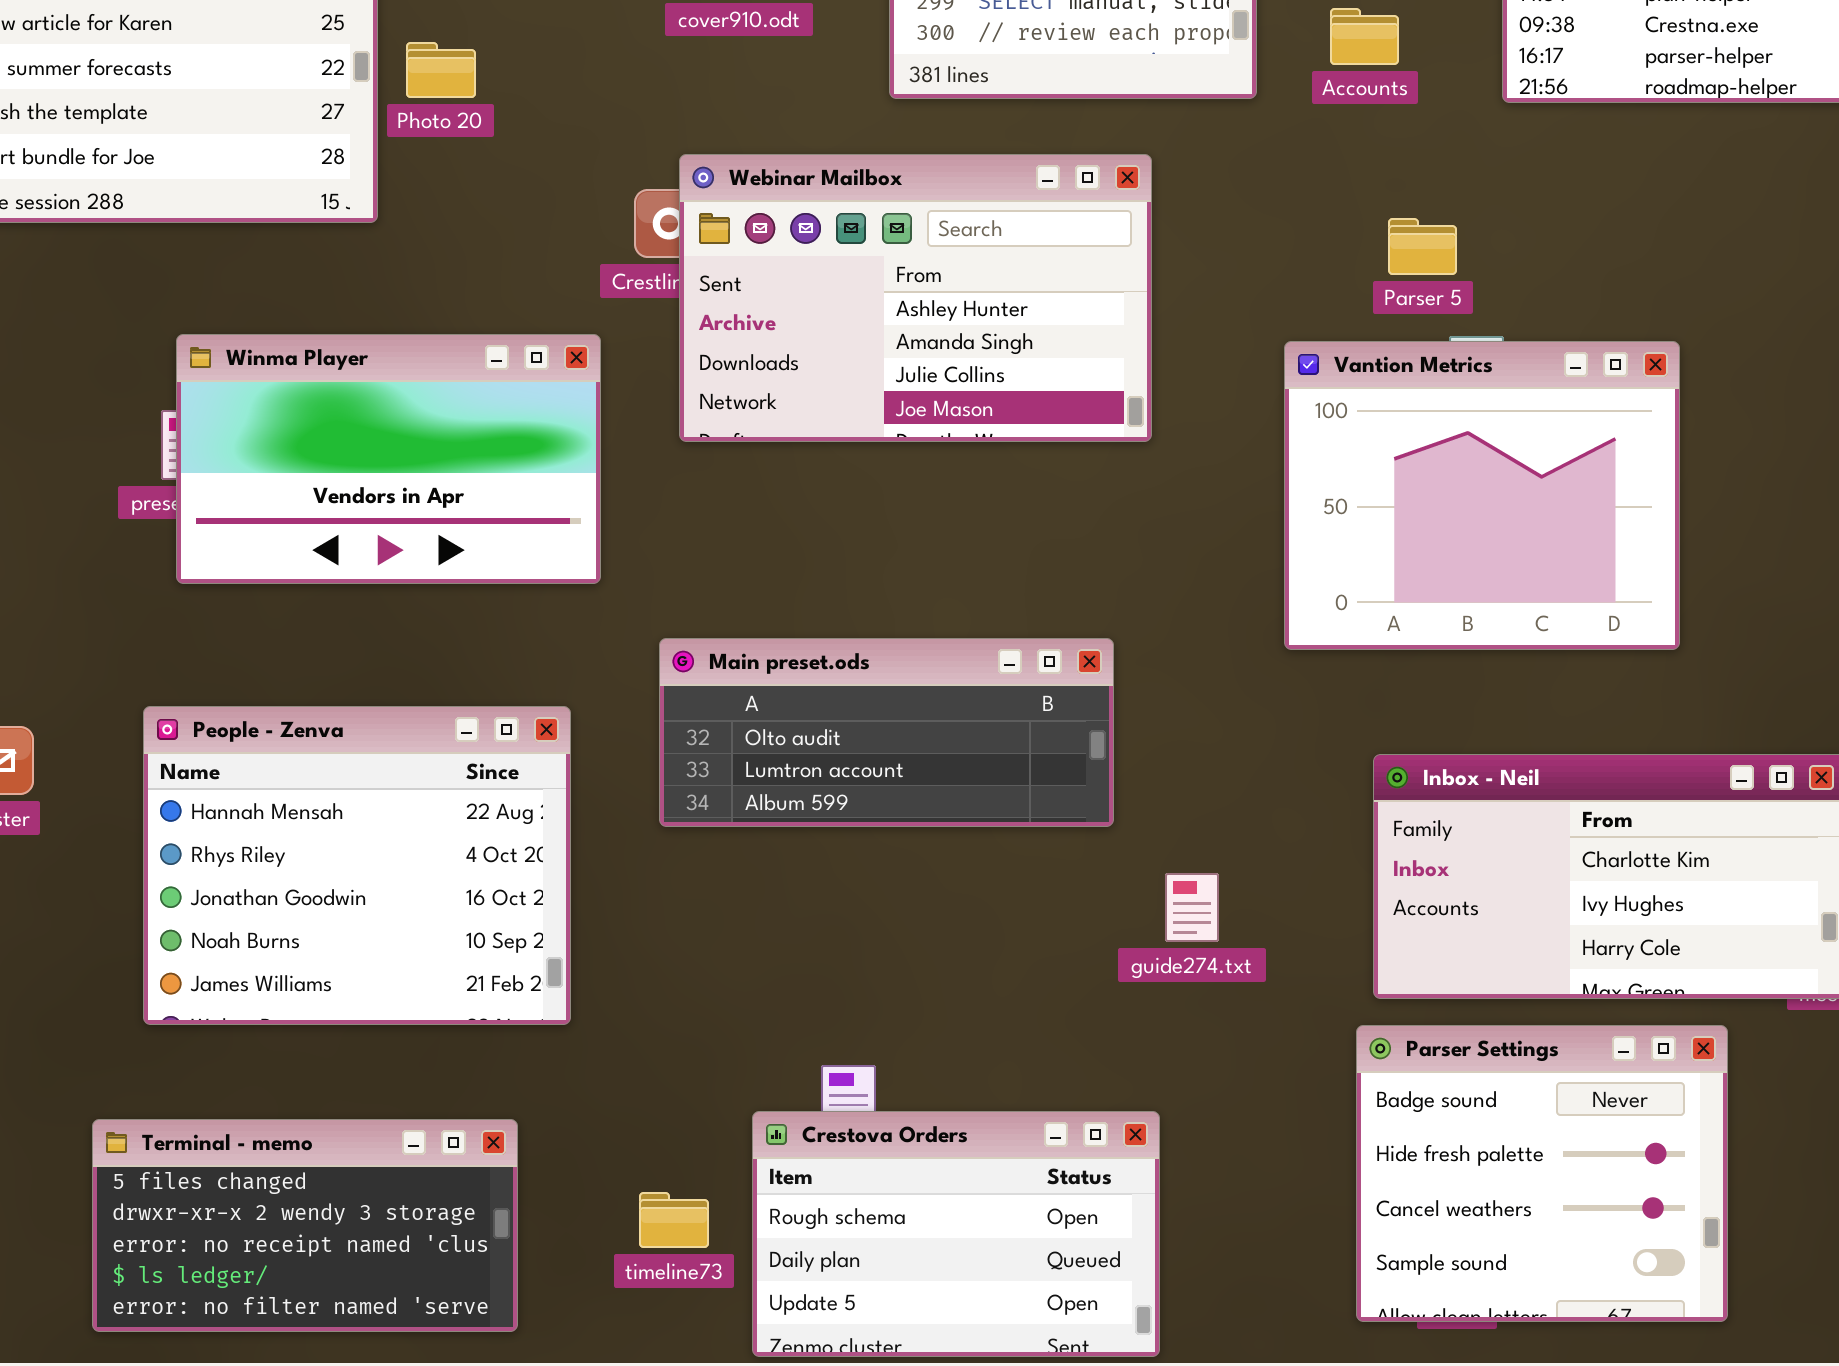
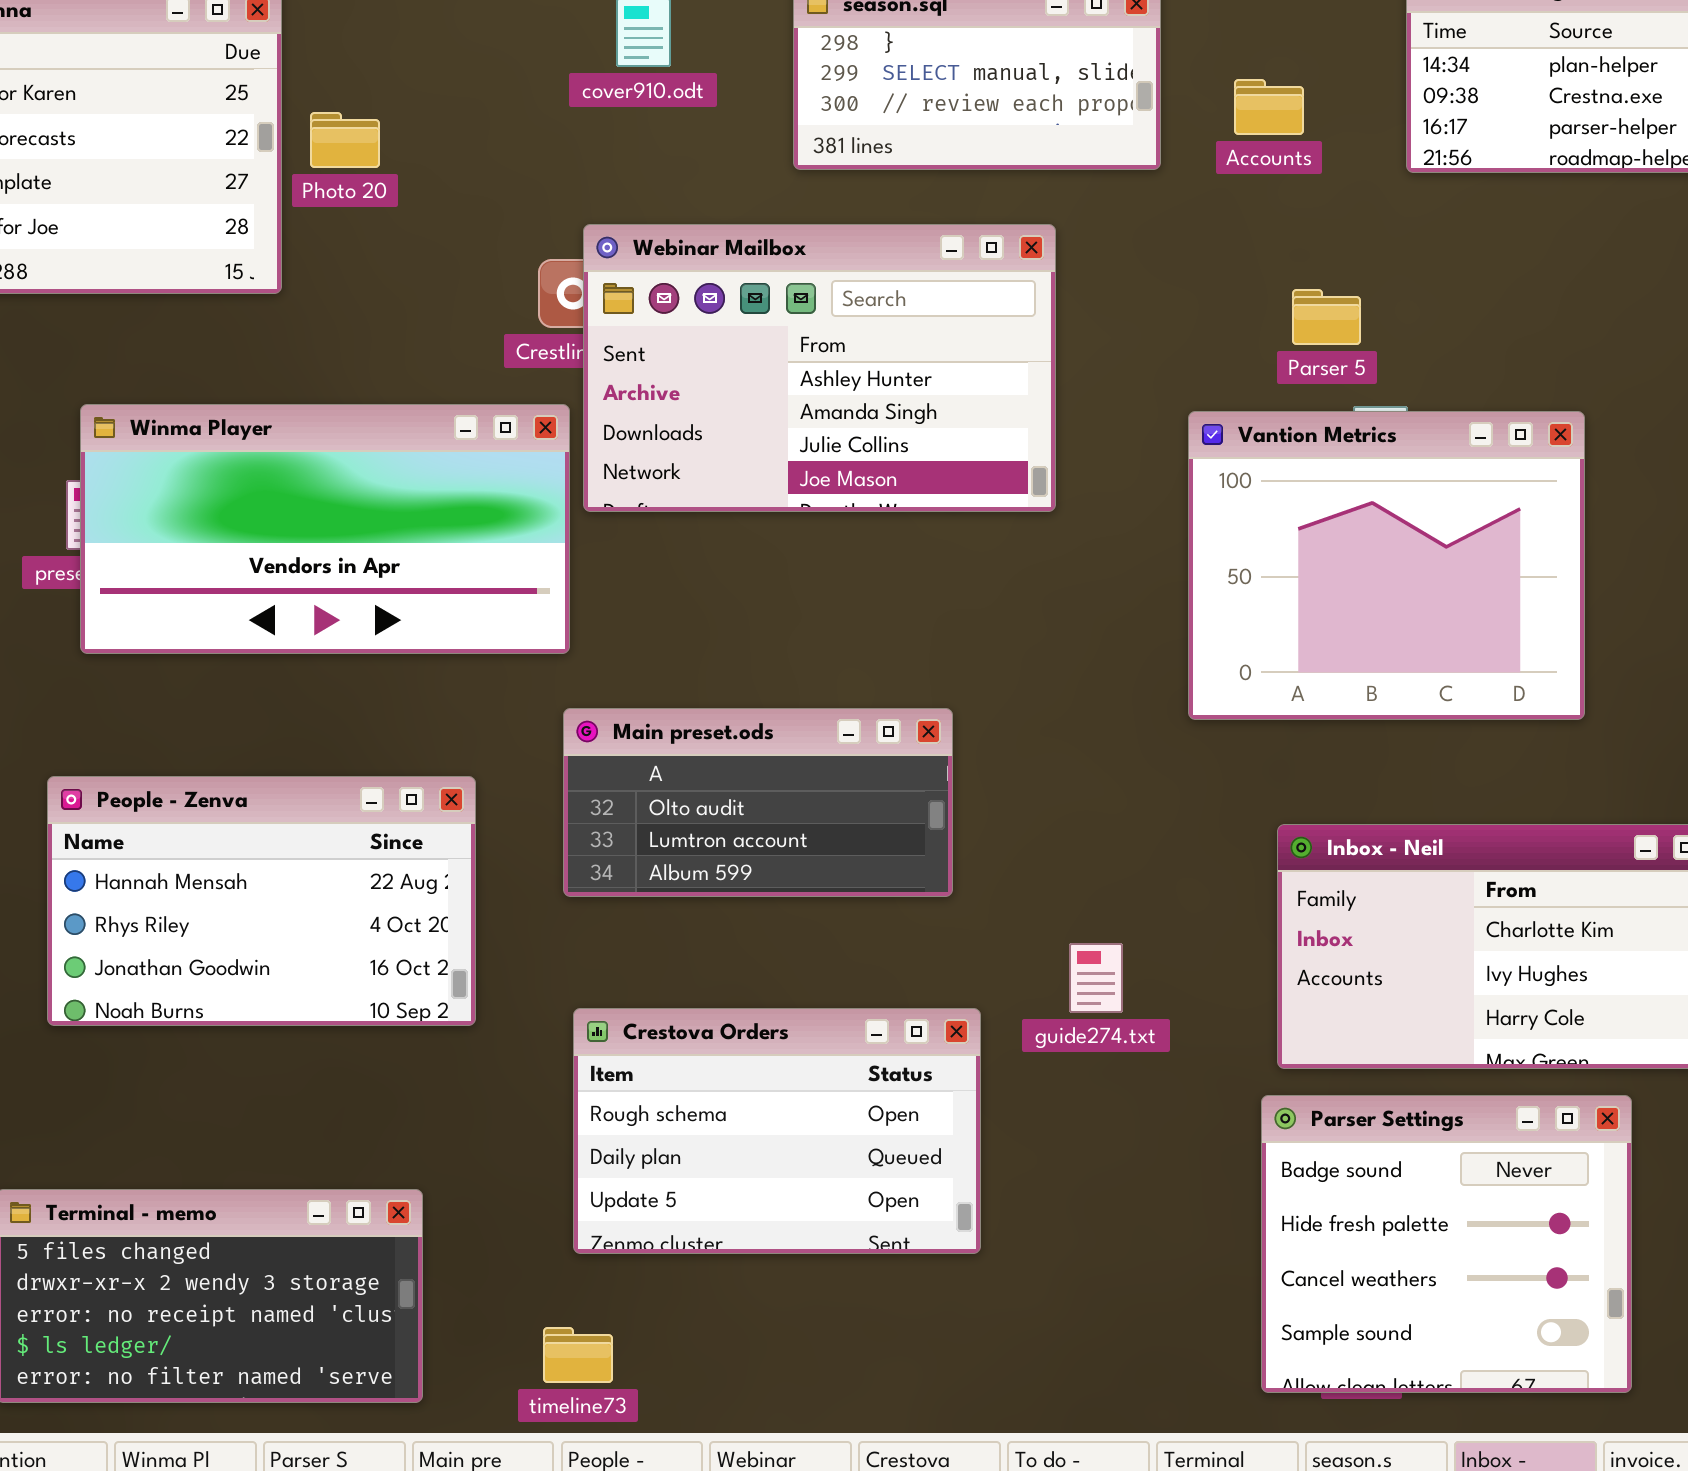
Winma Player: [176,334,601,584] -> [80,404,570,654], resized
Main preset.ods: [659,638,1114,827] -> [563,708,953,897], resized
People - Zenva: [143,706,571,1025] -> [47,776,476,1026], resized
Crestova Orders: [752,1111,1160,1357] -> [573,1008,981,1254], moved
timeline73: [639,1192,709,1248] -> [543,1327,613,1383], moved

